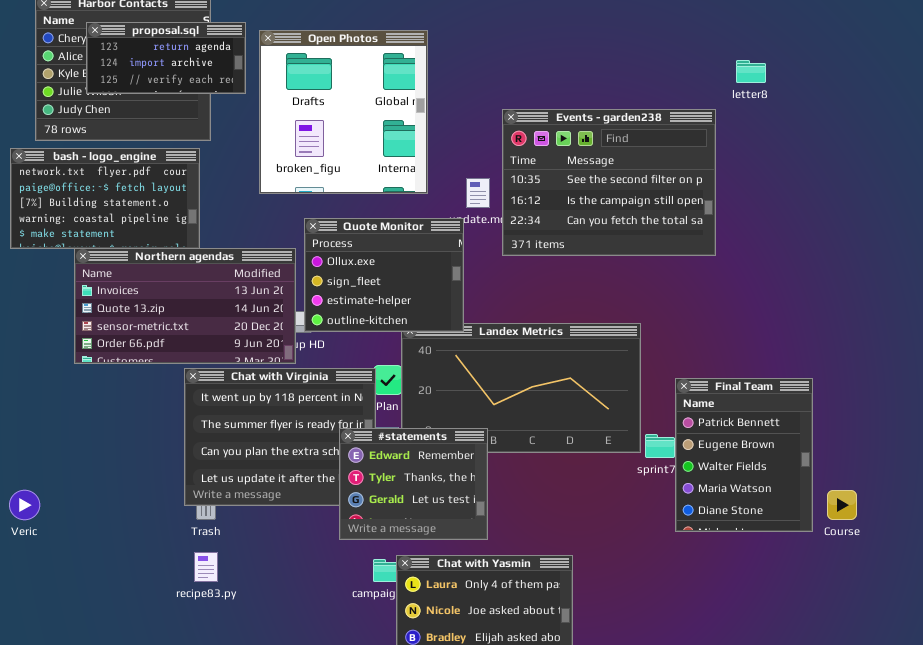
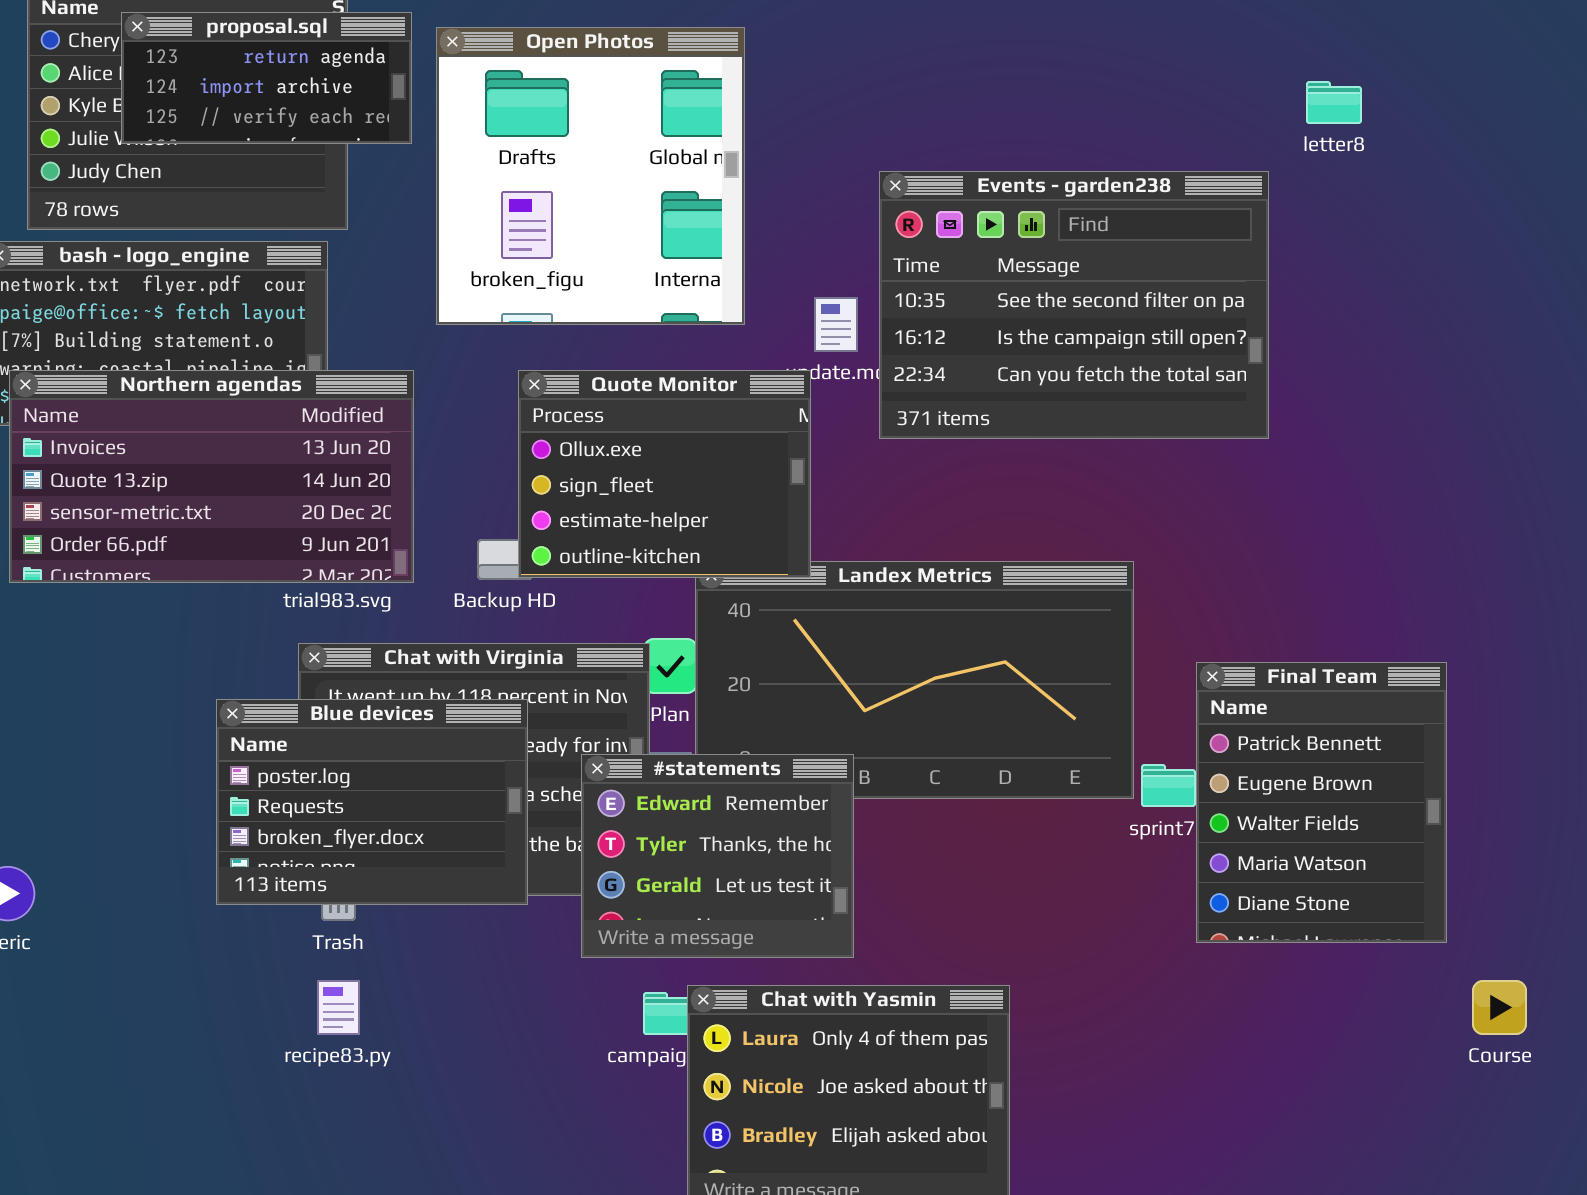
Northern agendas: [74,248,296,364] -> [9,370,414,583], moved
Blue devices: none -> [216,699,528,905], opened
Course: [827,490,857,520] -> [1472,980,1527,1035], moved

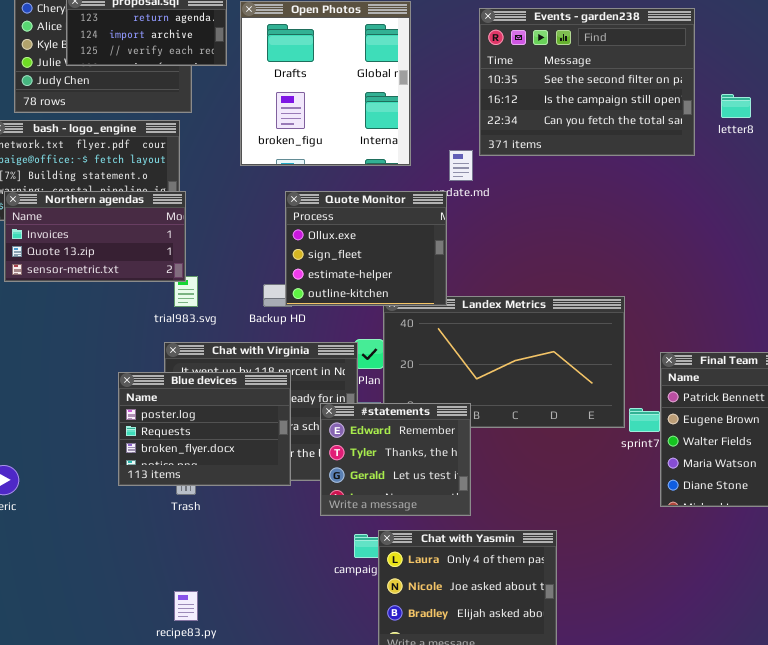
letter8: [1306,81,1362,124] -> [721,94,751,118], moved
Events - garden238: [879,171,1269,439] -> [479,8,695,156], moved
Northern agendas: [9,370,414,583] -> [4,191,186,282], resized
recipe83.py: [317,980,360,1035] -> [174,591,198,621], moved

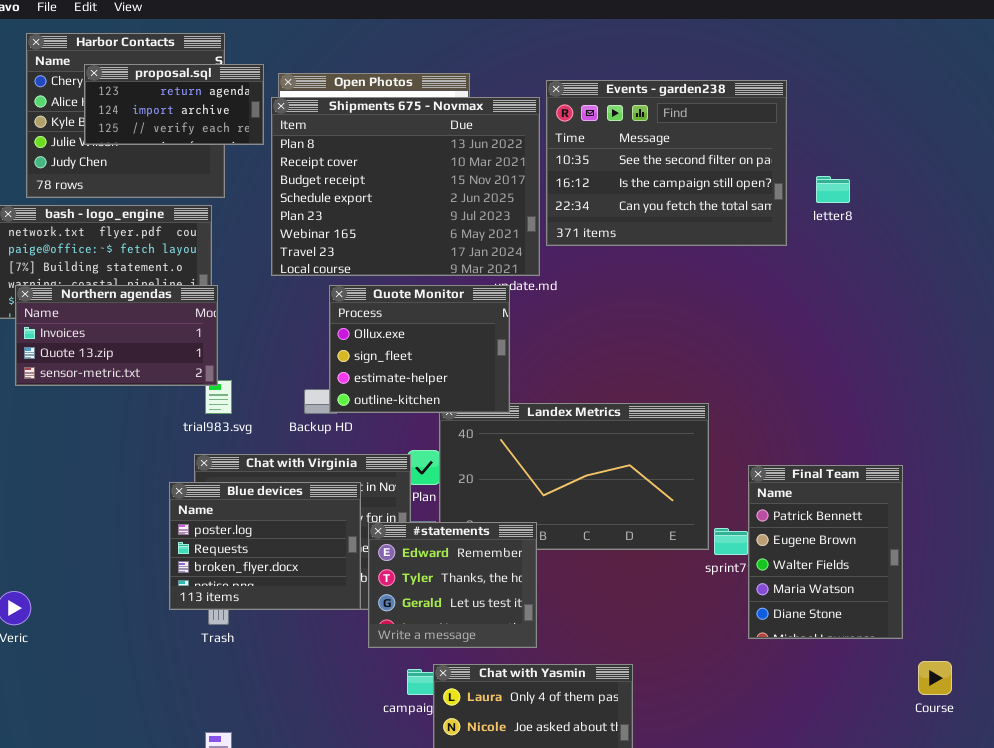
Shipments 675 - Novmax: none -> [271,97,540,276], opened
Blue devices: [118,372,291,486] -> [169,482,361,610], moved

